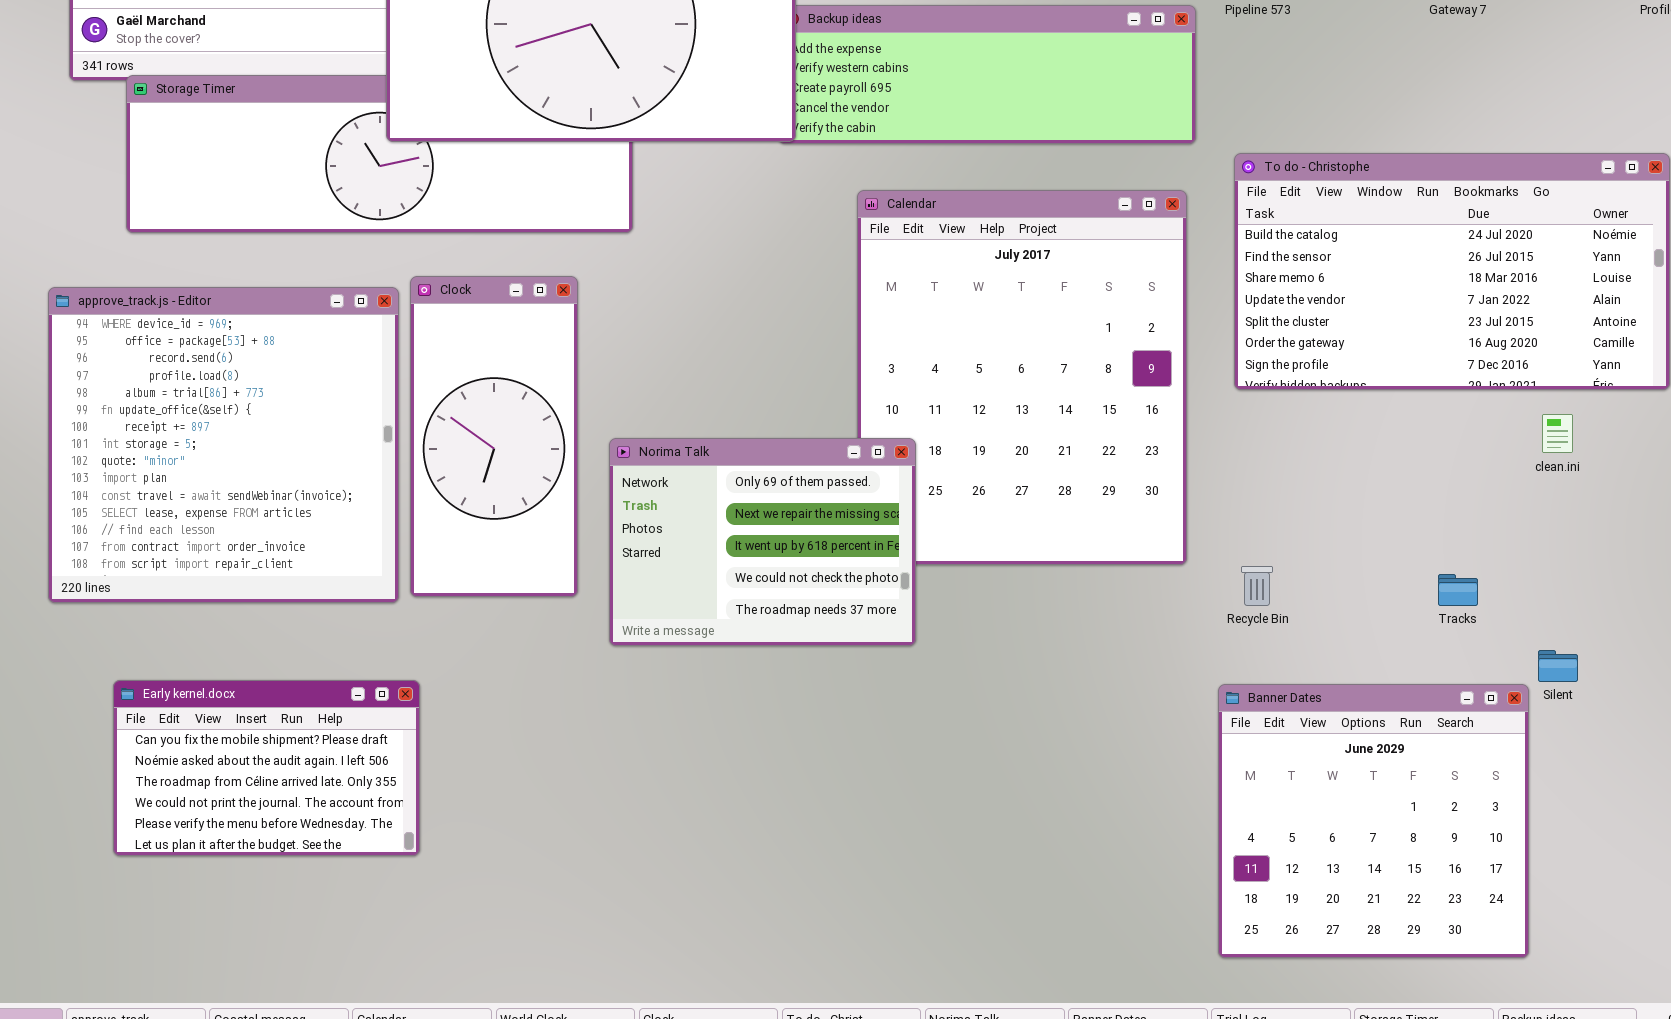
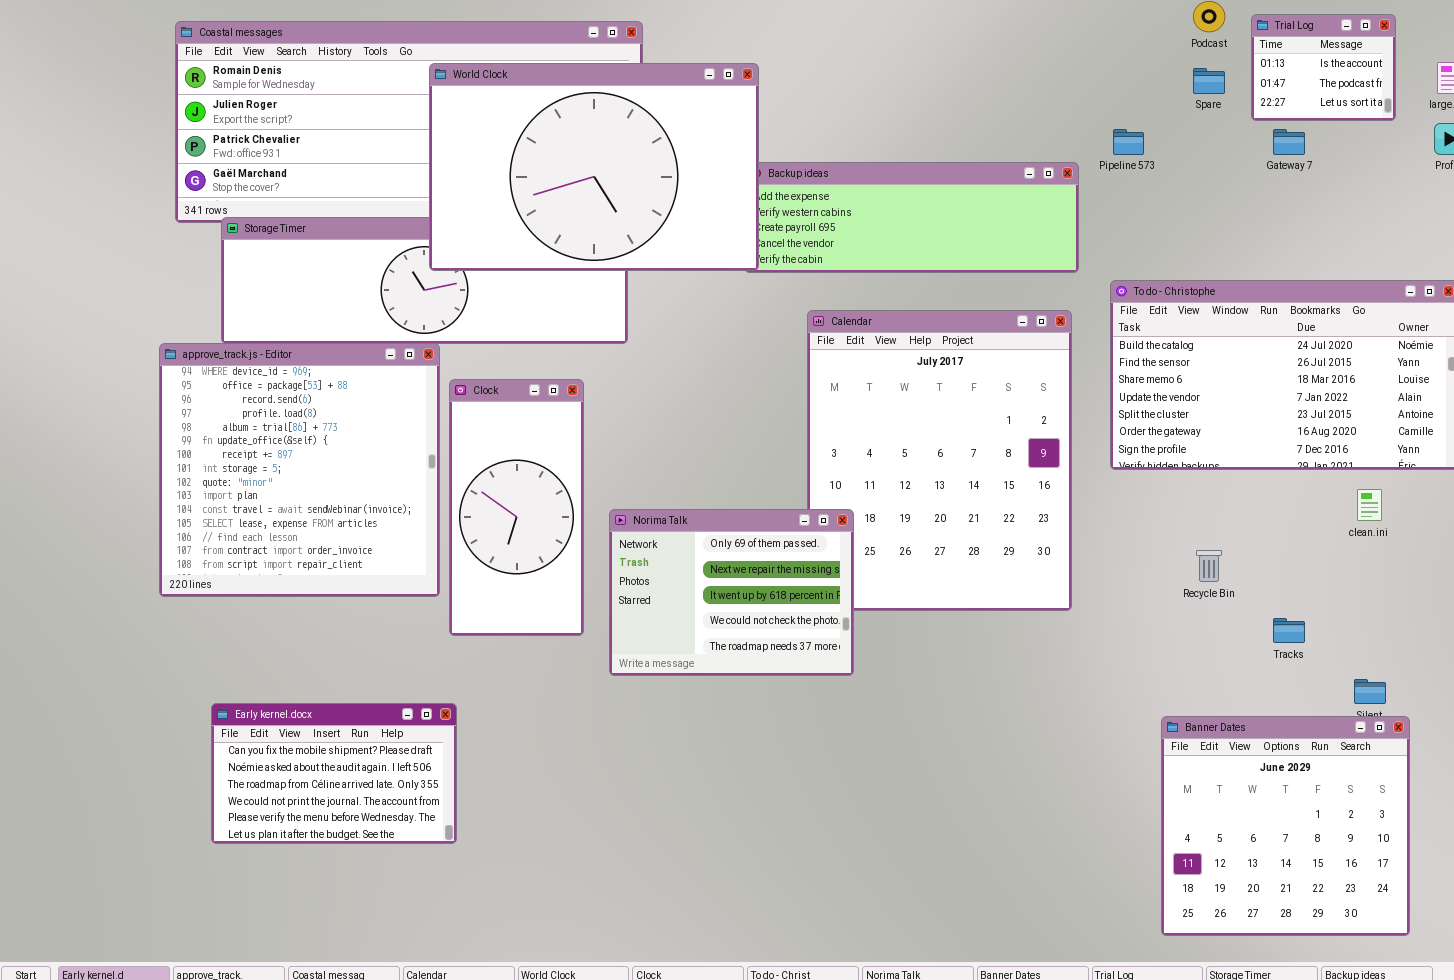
approve_track.js - Editor: [48,287,399,603] -> [159,343,440,597], moved
Recycle Bin: [1241,566,1273,606] -> [1196,550,1222,582], moved
Banner Dates: [1218,684,1529,958] -> [1161,716,1410,936], moved

